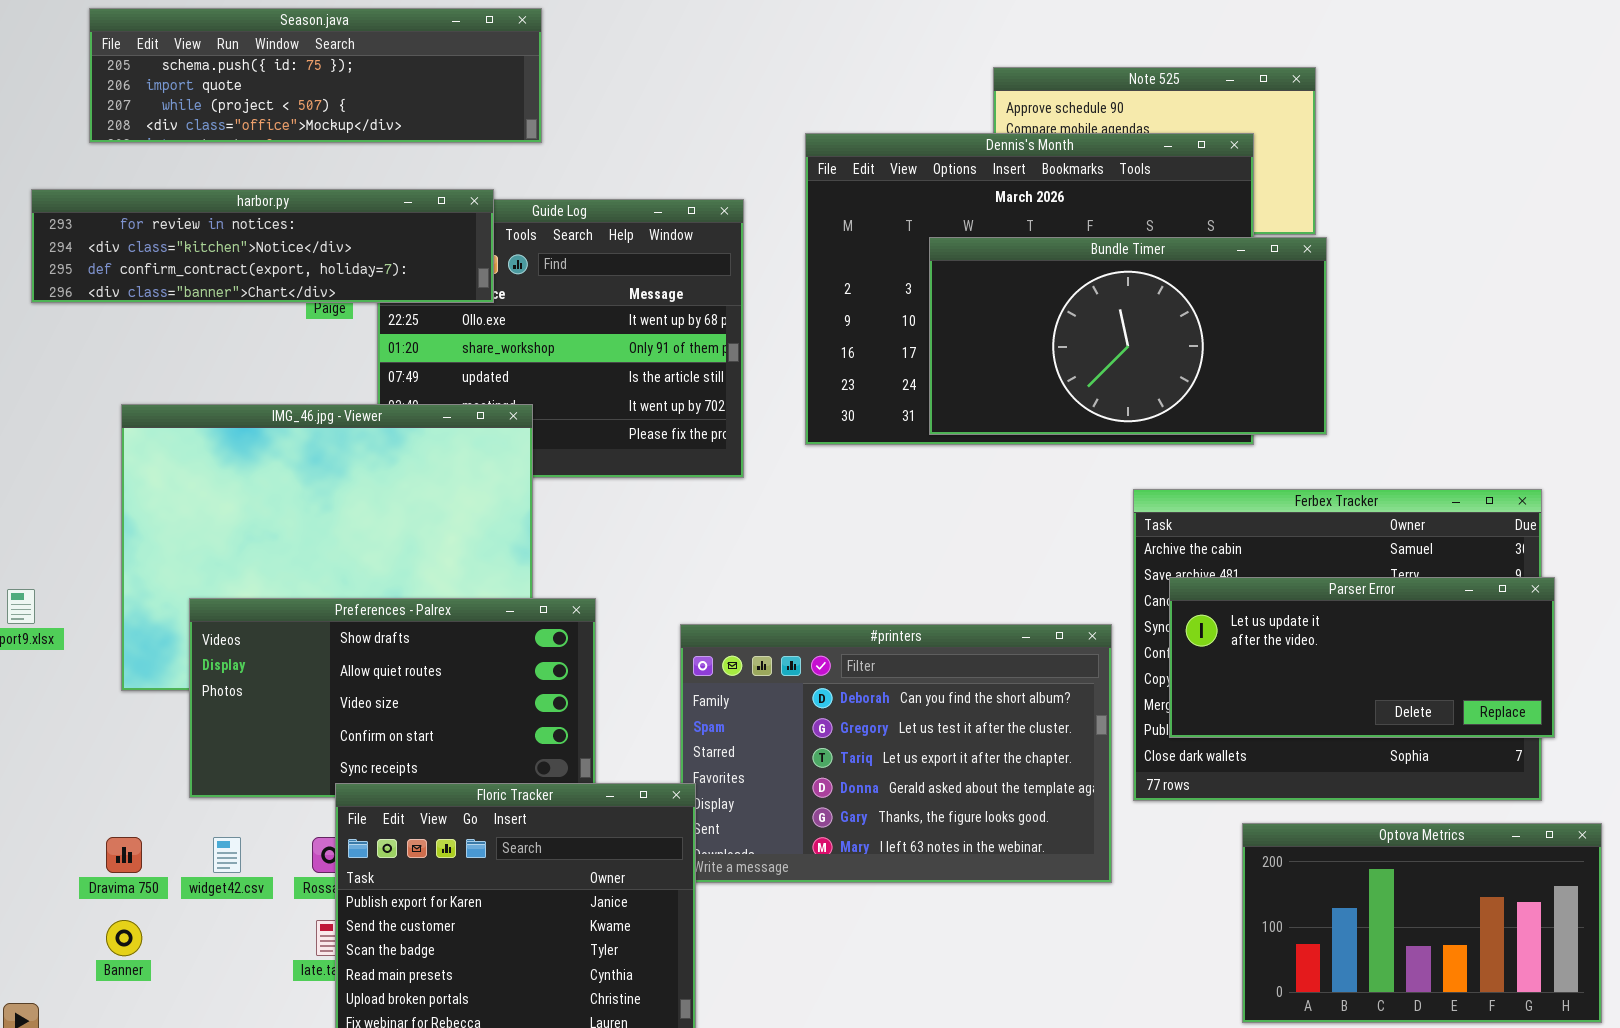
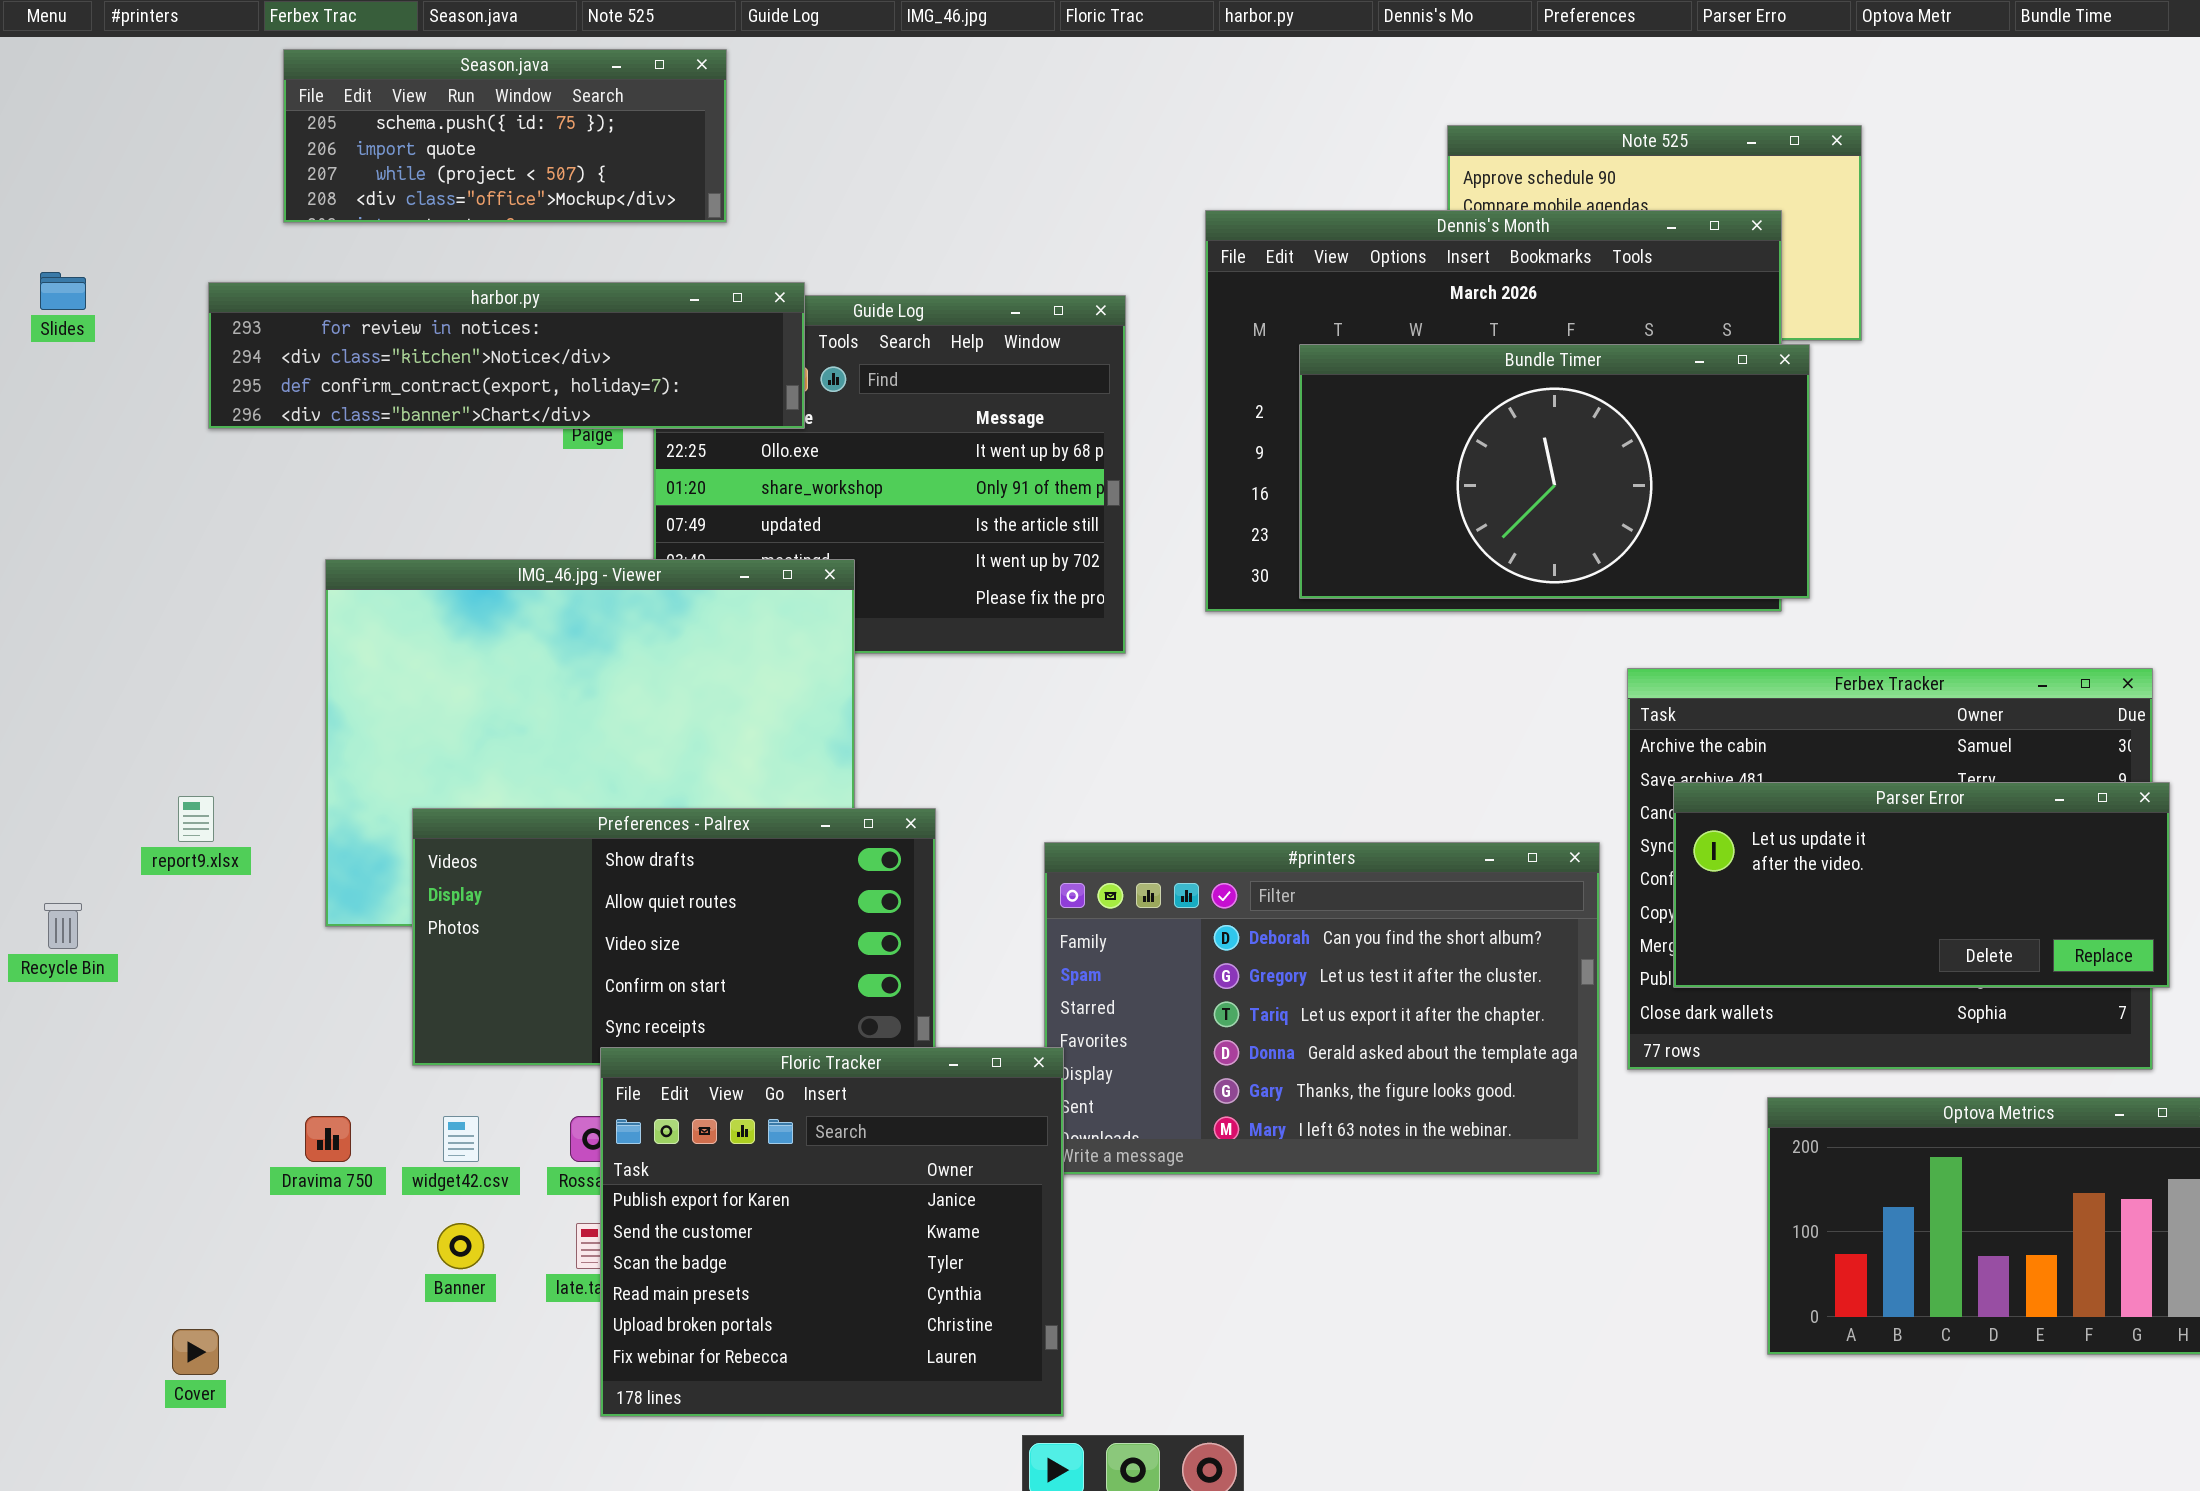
Season.java: [89,8,542,143] -> [283,49,727,223], resized
Bundle Timer: [929,237,1327,435] -> [1299,344,1810,599], moved
Banner: [106,920,142,956] -> [437,1223,484,1269], moved

